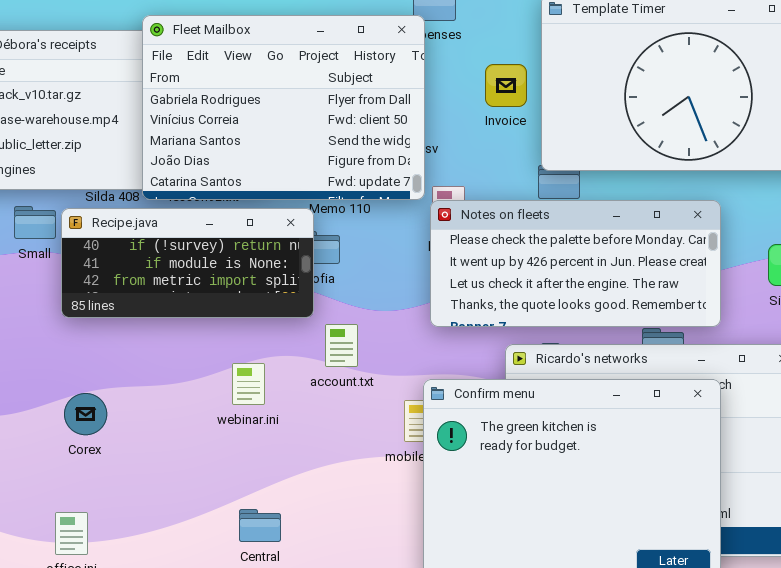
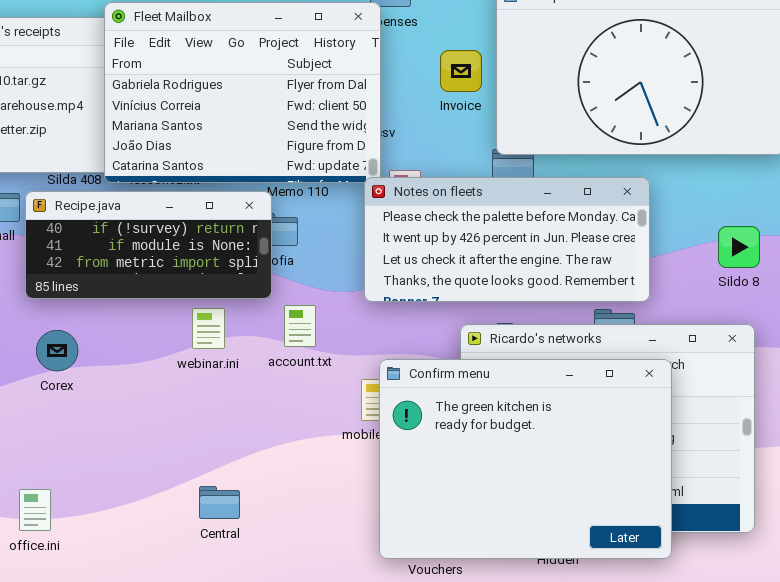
Notes on fleets: [430,200,721,327] -> [364,177,650,302], moved
webinar.ini: [232,363,265,405] -> [192,308,225,349], moved
Corex: [64,393,107,435] -> [36,330,78,371], moved

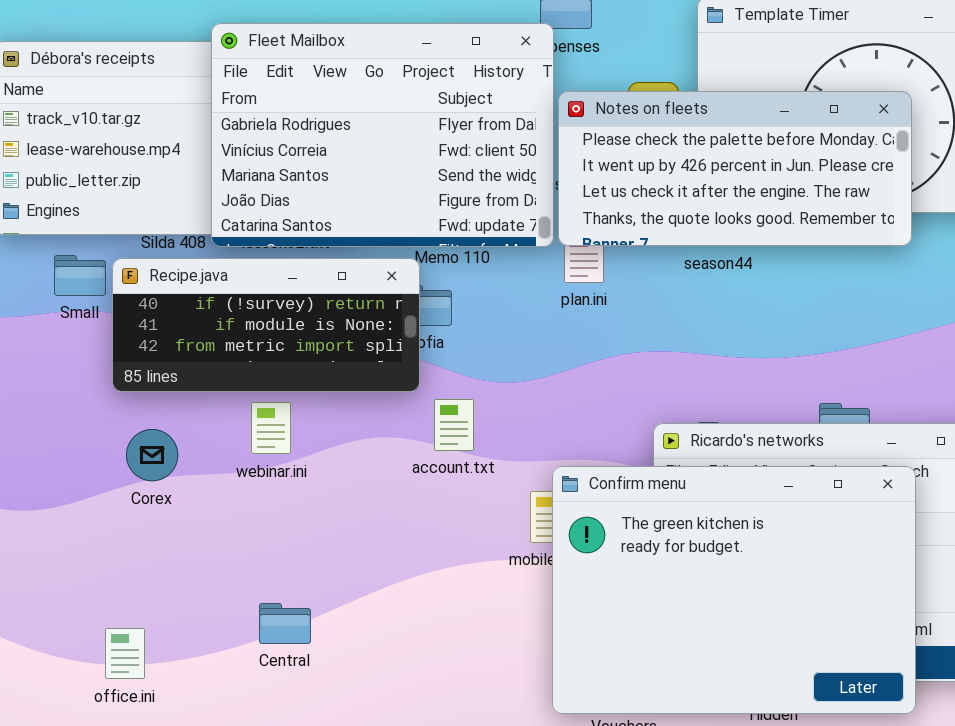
Notes on fleets: [364,177,650,302] -> [558,91,912,246], moved
webinar.ini: [192,308,225,349] -> [251,402,291,454], moved
Central: [199,486,240,519] -> [259,603,311,644], moved

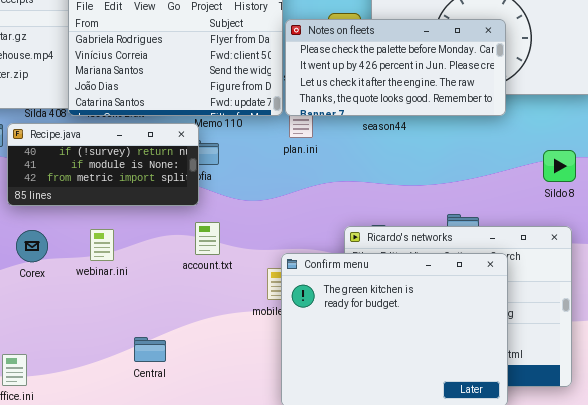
account.txt: [434,399,474,451] -> [195,222,220,255], moved
webinar.ini: [251,402,291,454] -> [90,229,114,261], moved
Central: [259,603,311,644] -> [134,337,166,362], moved

